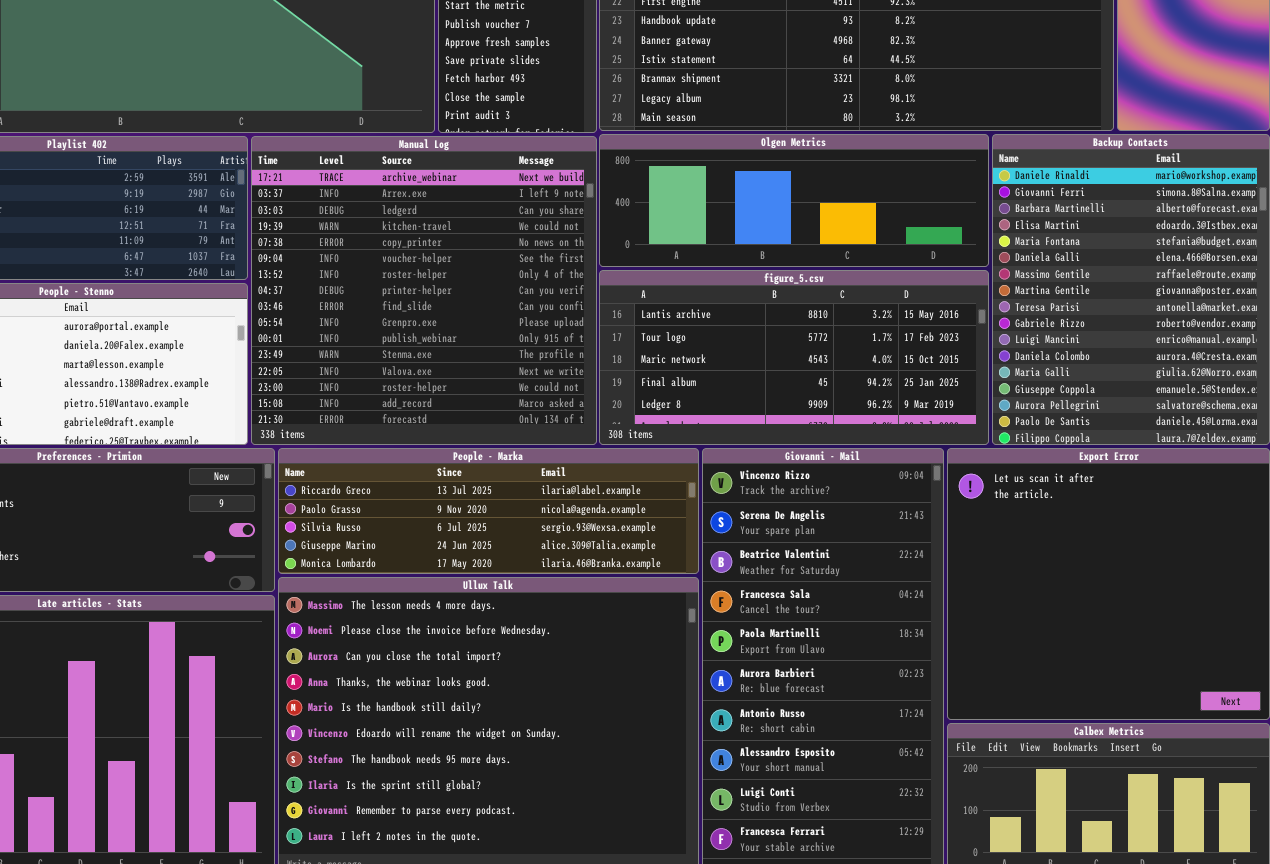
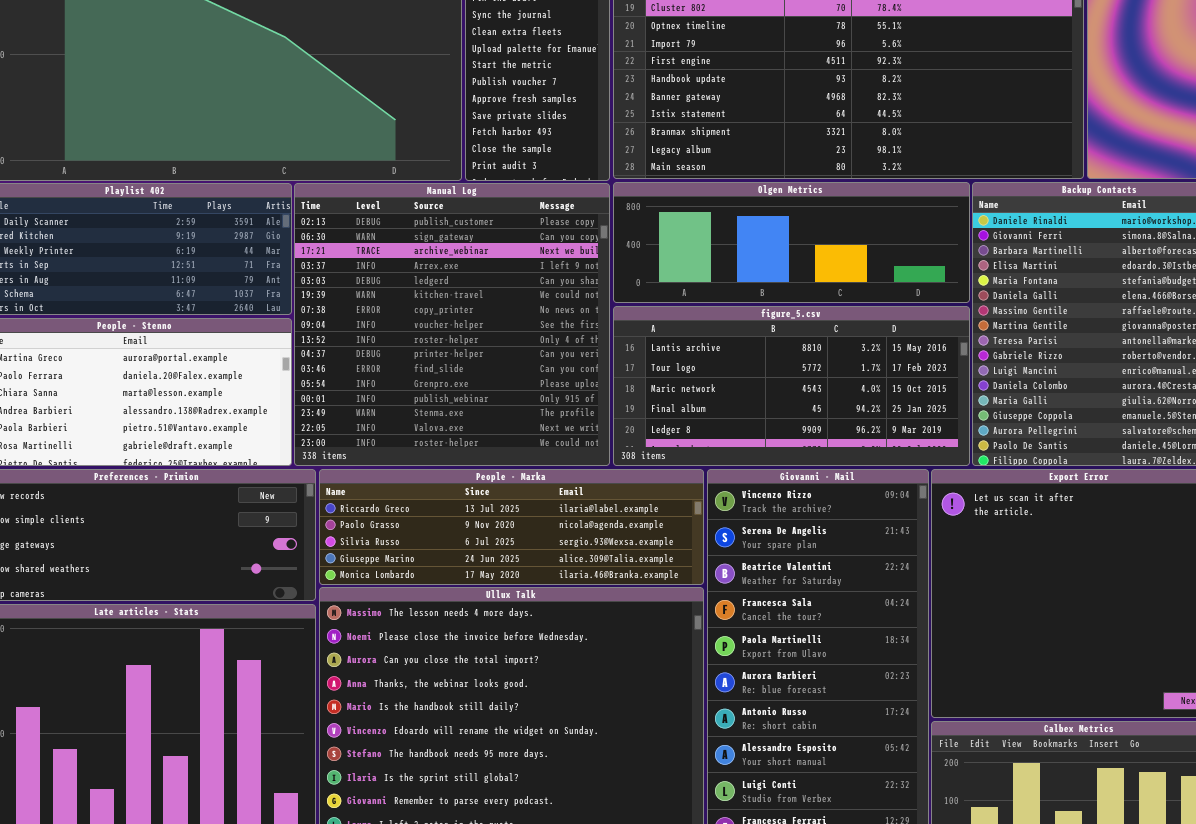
Manual Log: [251,136,597,445] -> [294,183,610,466], scrolled up 2 rows

